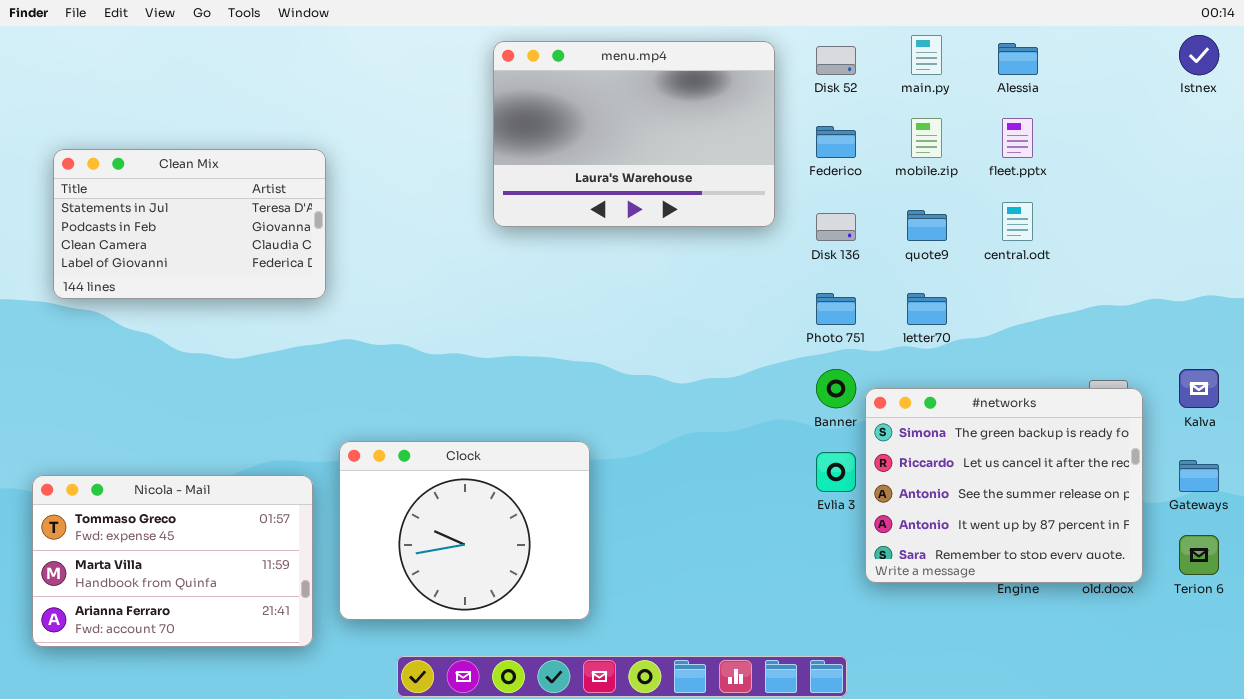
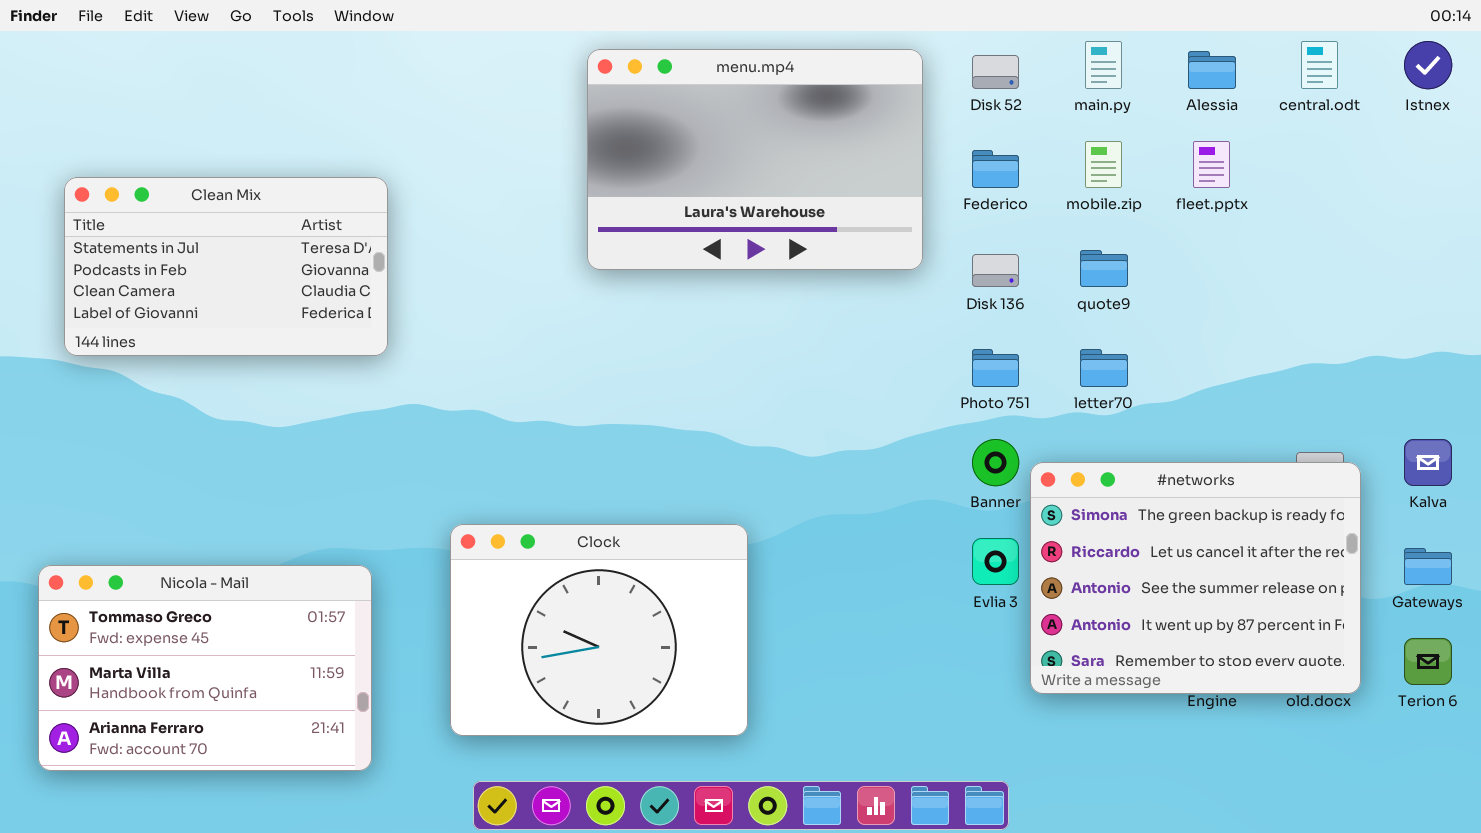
central.odt: [1002,202,1033,241] -> [1301,41,1338,89], moved
Clock: [339,441,590,620] -> [450,524,748,736], moved

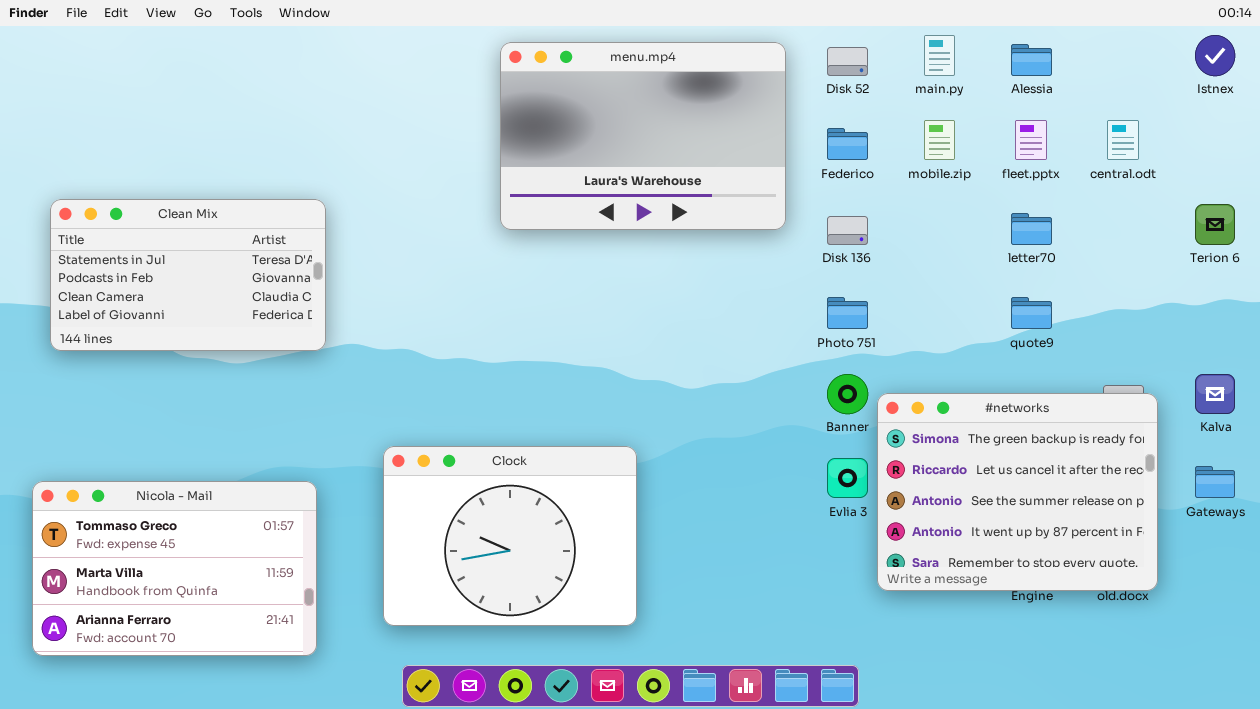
central.odt: [1301,41,1338,89] -> [1107,120,1139,160], moved
Clean Mix: [64,177,388,356] -> [50,199,326,351], moved
quote9: [1080,250,1128,287] -> [1011,297,1052,329], moved
letter70: [1080,349,1128,387] -> [1011,213,1052,245], moved
Terion 6: [1404,638,1452,685] -> [1195,204,1235,245], moved

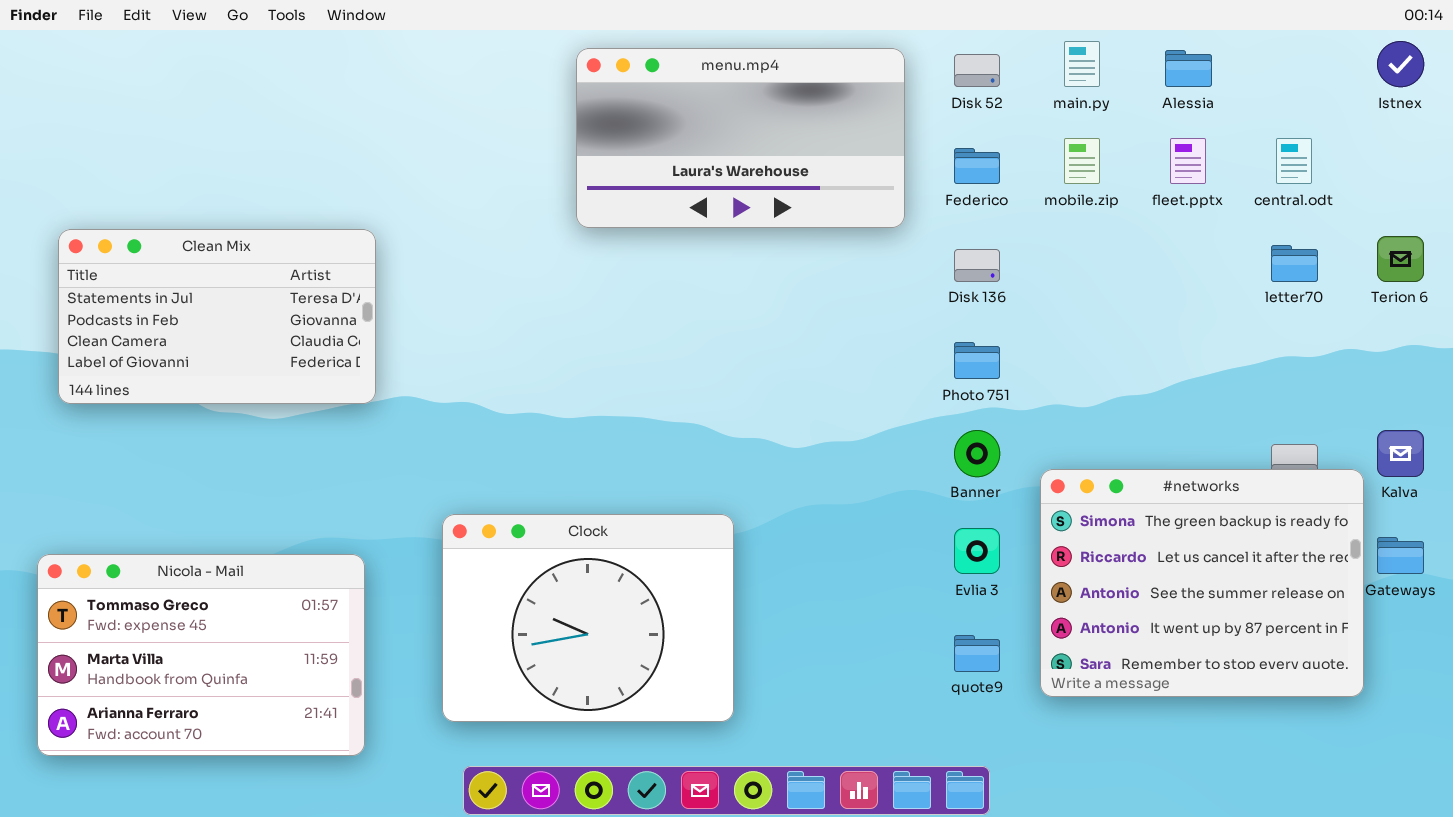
menu.mp4: [500,42,786,230] -> [576,48,905,228], resized
letter70: [1011,213,1052,245] -> [1271,245,1318,282], moved
quote9: [1011,297,1052,329] -> [954,635,1000,672], moved
#networks: [877,393,1158,591] -> [1040,469,1364,697], moved

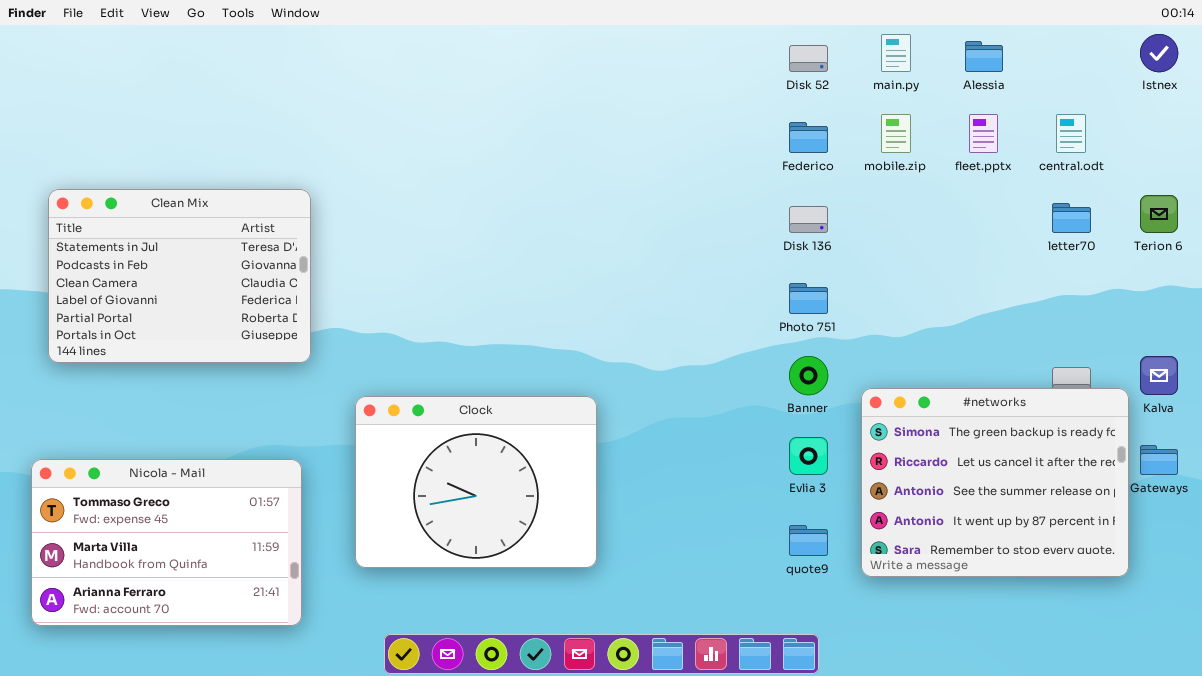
menu.mp4: [576,48,905,228] -> none, closed
Clean Mix: [58,229,376,404] -> [48,189,311,363], resized
Clock: [442,514,734,722] -> [355,396,597,568], moved

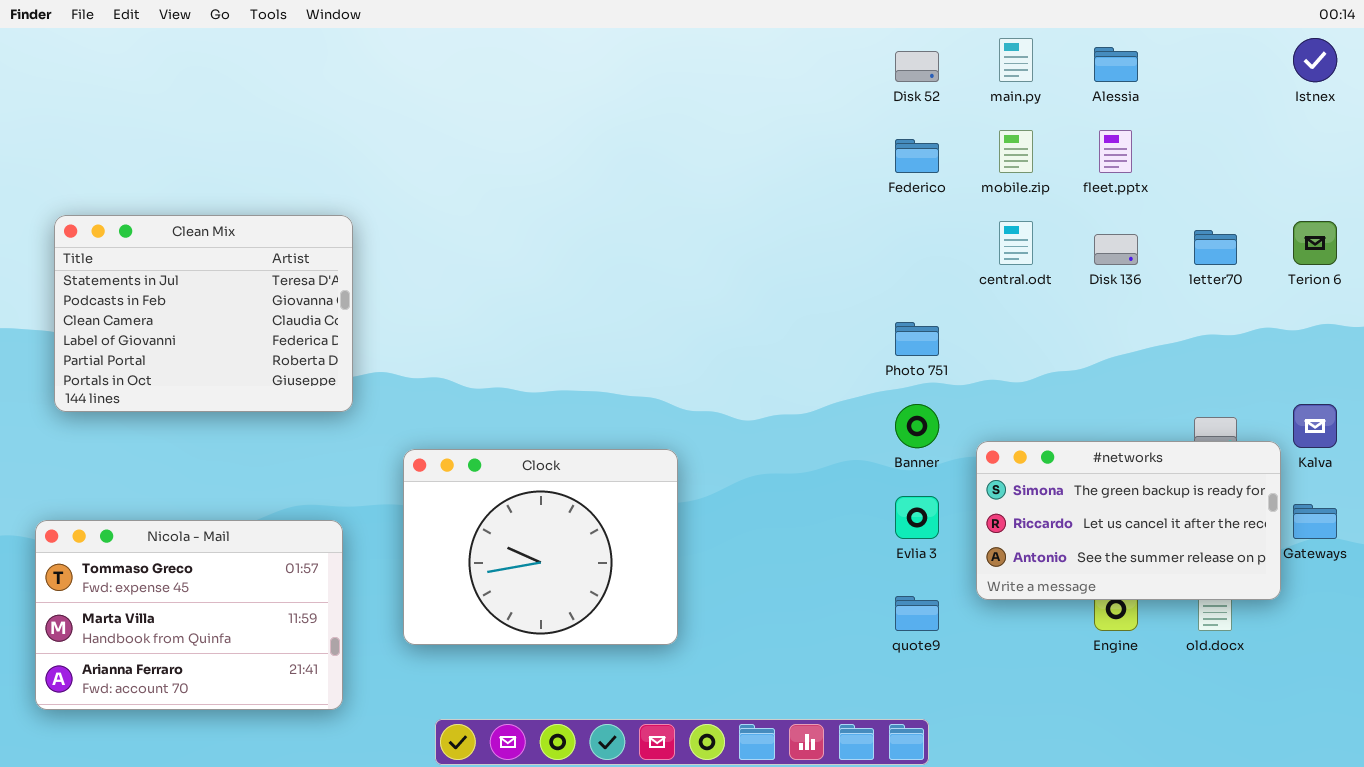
central.odt: [1056,114,1086,153] -> [999,221,1033,265], moved
Disk 136: [789,206,828,233] -> [1094,234,1138,265], moved
#networks: [861,388,1129,577] -> [976,441,1281,600], resized

